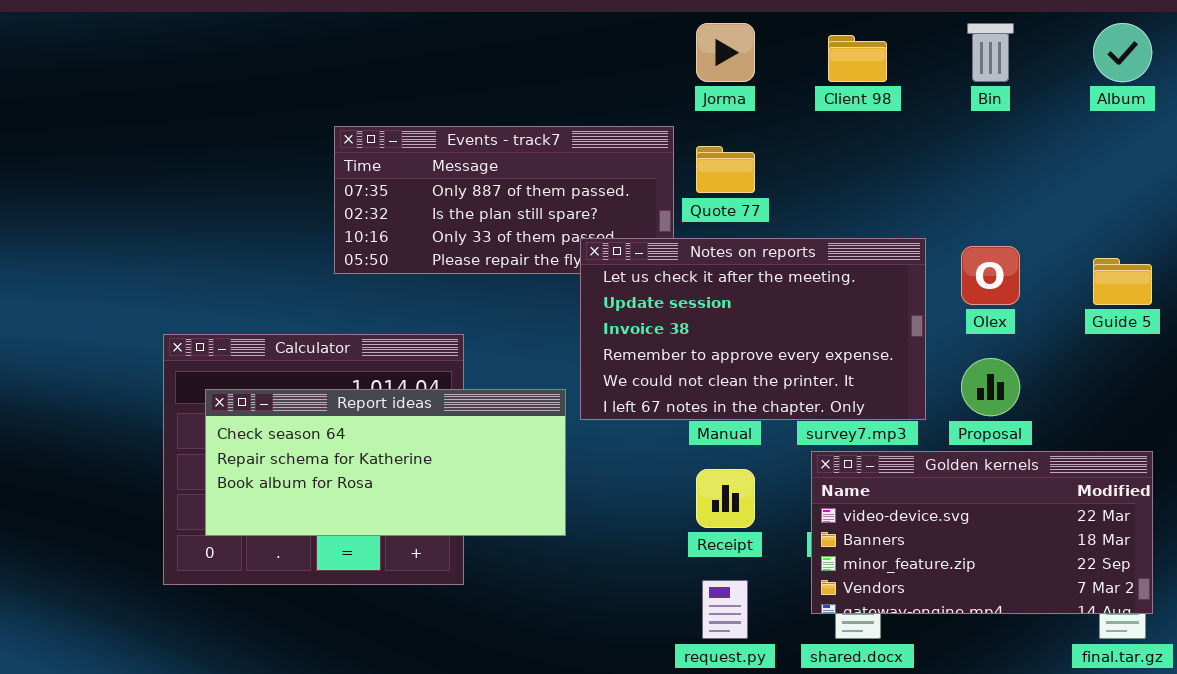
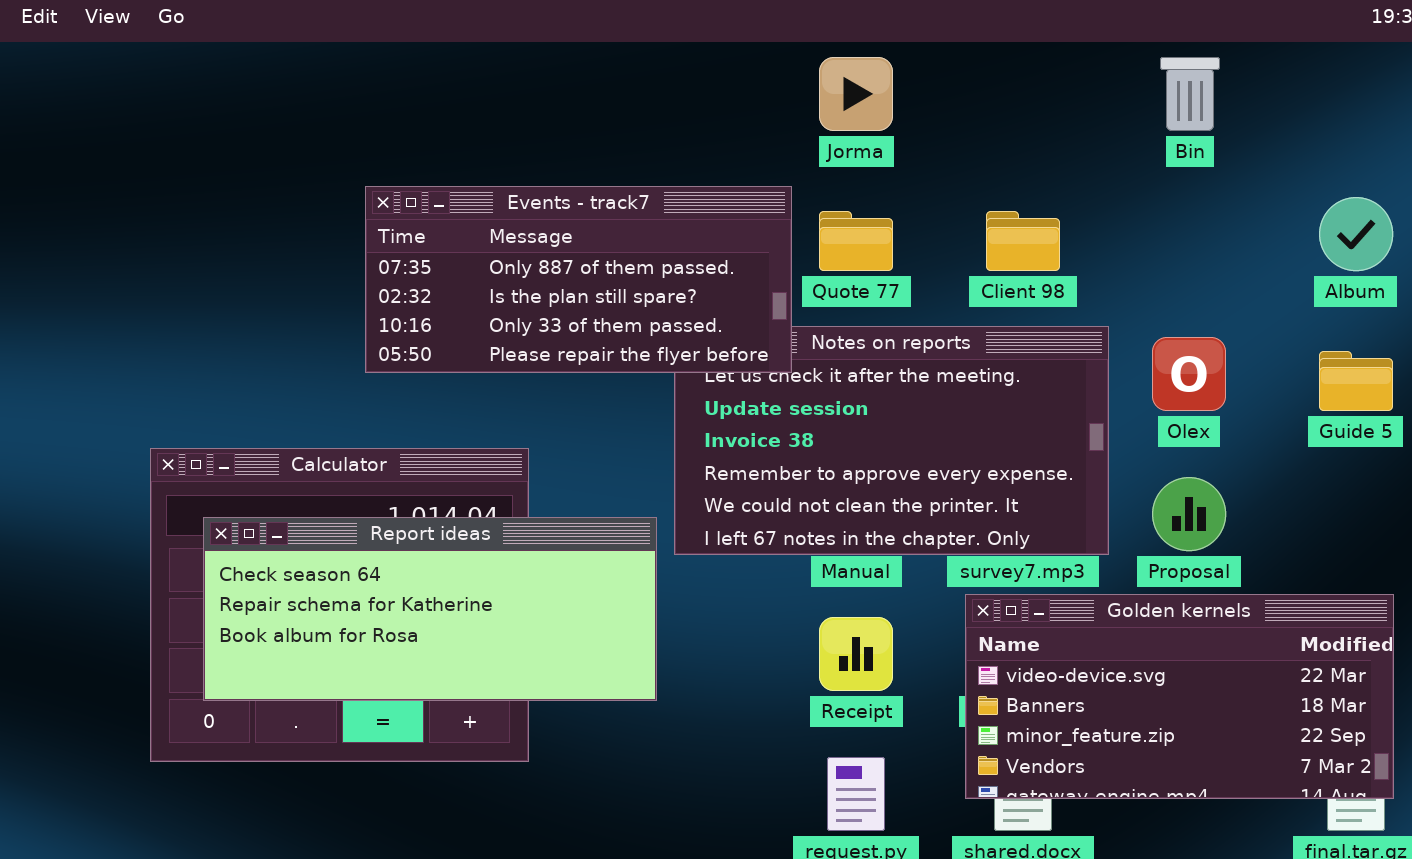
Album: [1093,23,1152,82] -> [1319,197,1393,271], moved
Client 98: [828,35,887,82] -> [986,211,1060,271], moved
Events - track7: [334,126,674,274] -> [365,186,792,373], raised

